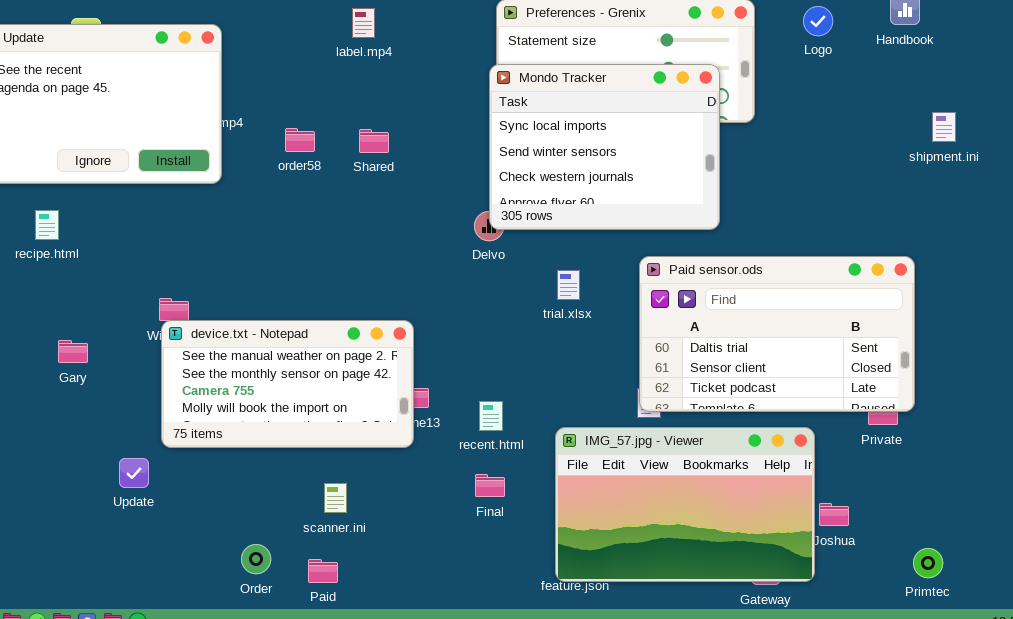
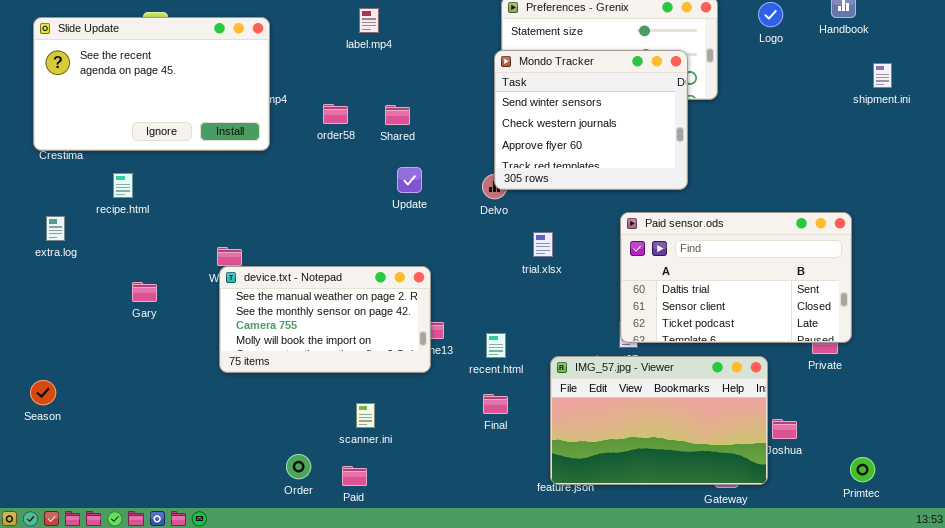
label.mp4: [352,8,375,38] -> [359,8,379,33], moved
Mondo Tracker: [489,64,720,230] -> [494,50,688,190], scrolled down 1 row
shipment.ini: [932,112,956,142] -> [873,63,892,88], moved
trial.xlsx: [557,270,580,300] -> [533,232,553,257], moved
Update: [119,458,149,488] -> [397,167,422,193], moved

